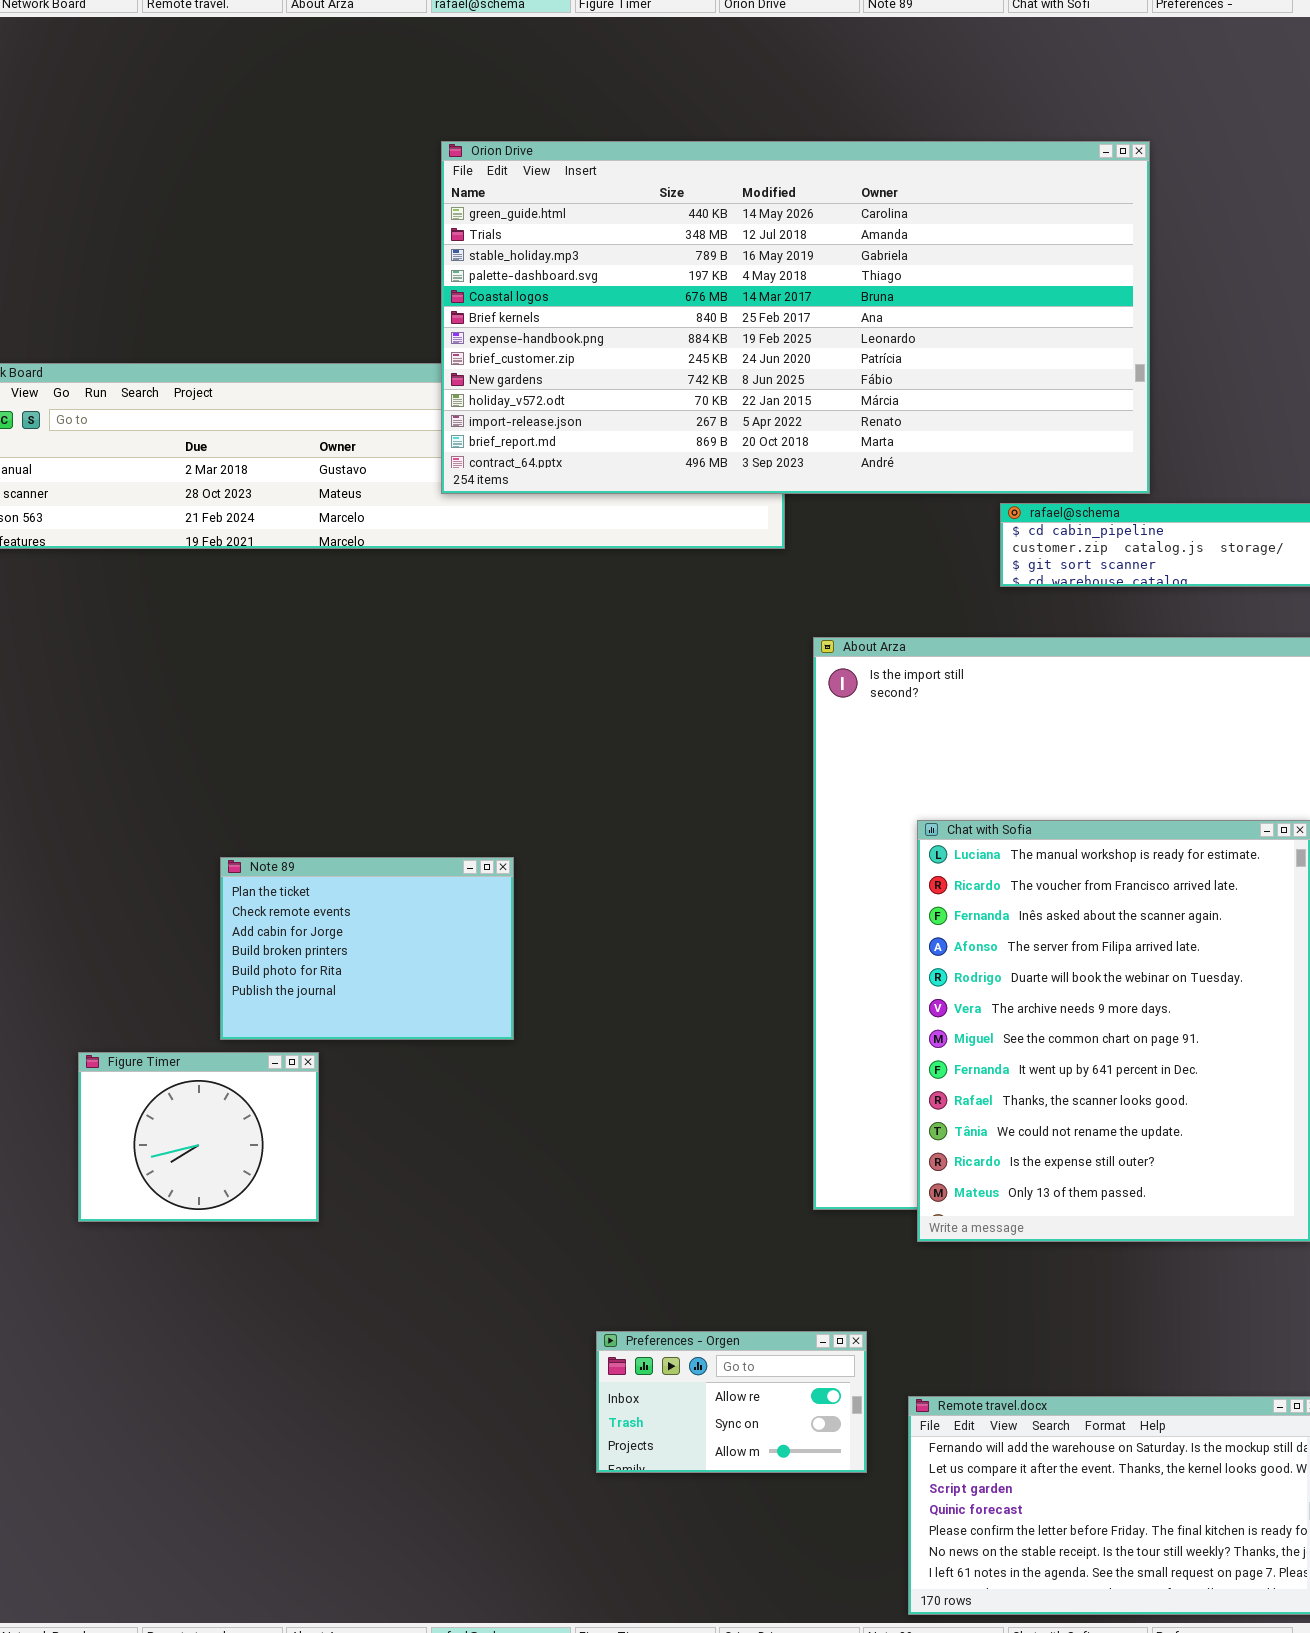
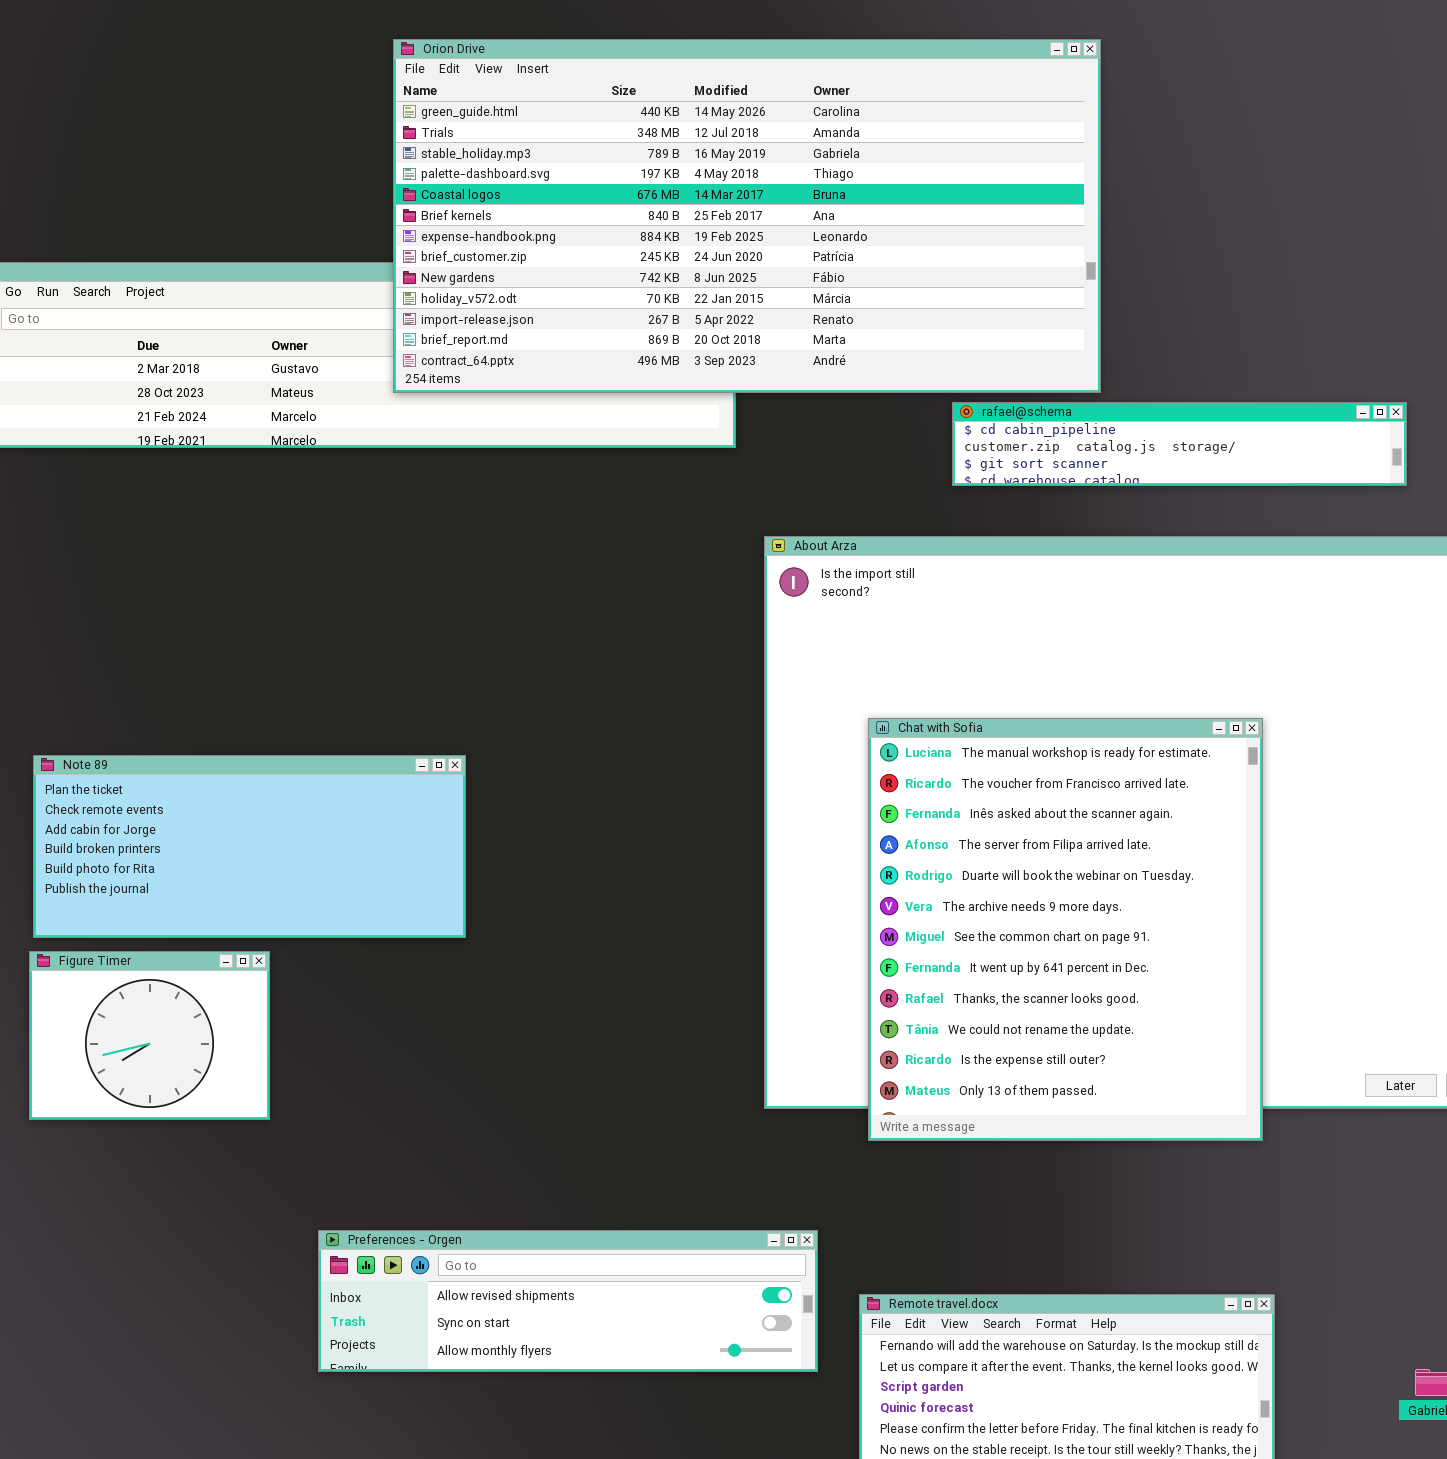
Note 89: [220,857,514,1040] -> [33,755,466,938], resized
Preferences - Orgen: [596,1331,867,1473] -> [318,1230,818,1372], resized

